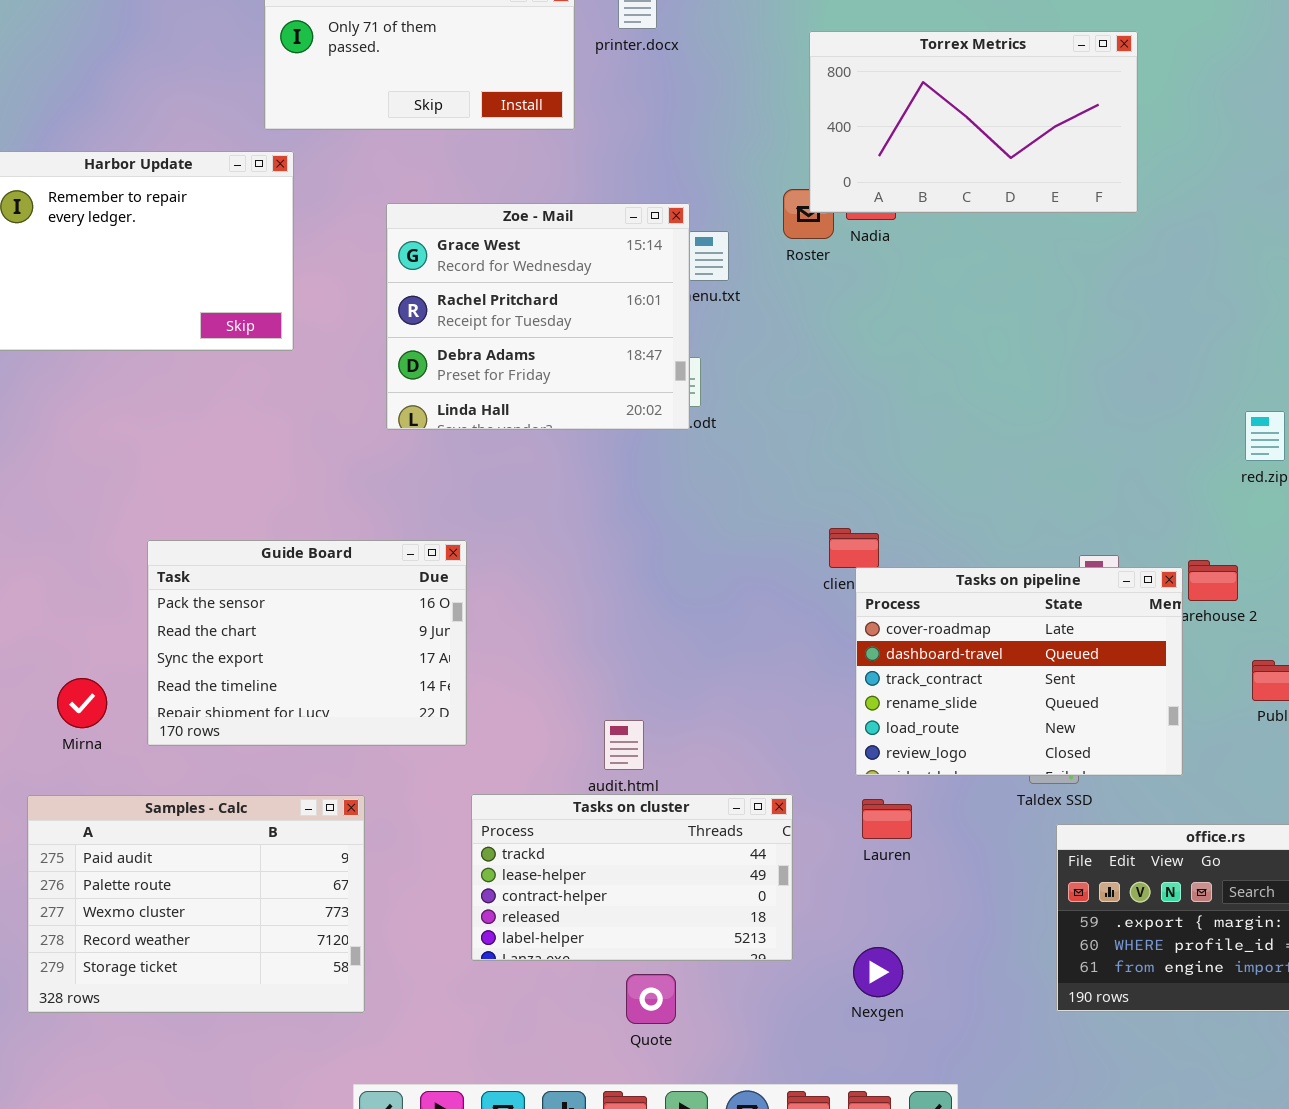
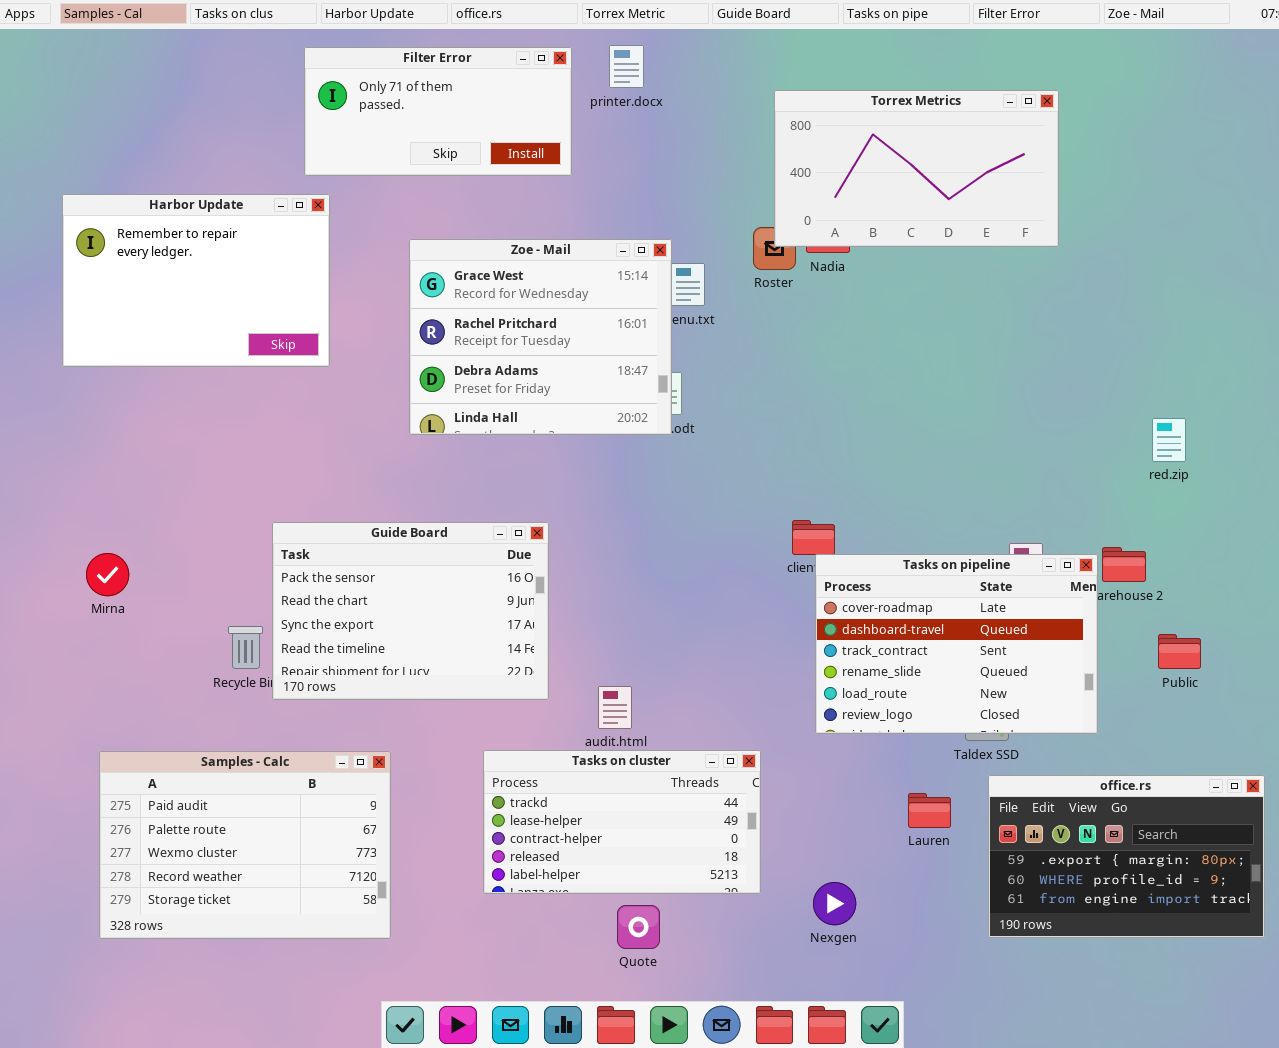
Guide Board: [147,540,467,746] -> [272,522,549,700], moved
Mirna: [57,678,107,728] -> [86,553,129,596], moved
Lauren: [862,799,912,839] -> [908,793,951,828], moved

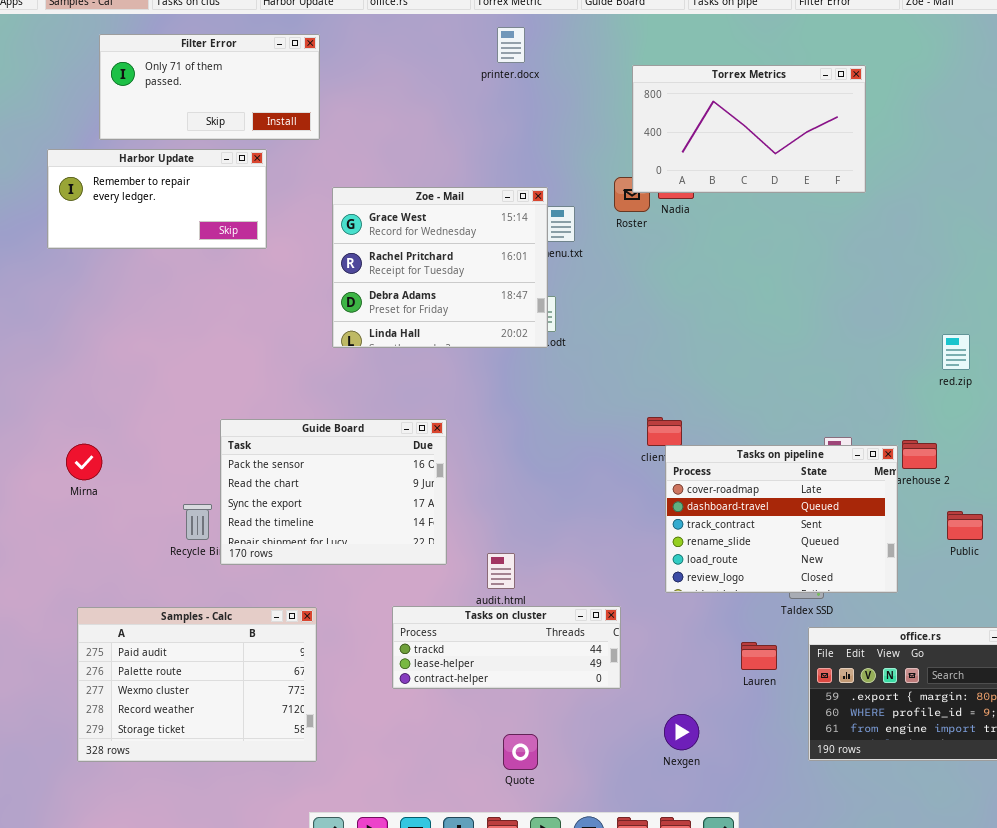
Filter Error: [304,47,572,176] -> [99,34,320,140], moved
Harbor Update: [62,194,330,367] -> [47,149,267,249], resized
Tasks on cluster: [483,750,761,894] -> [392,606,621,689], resized

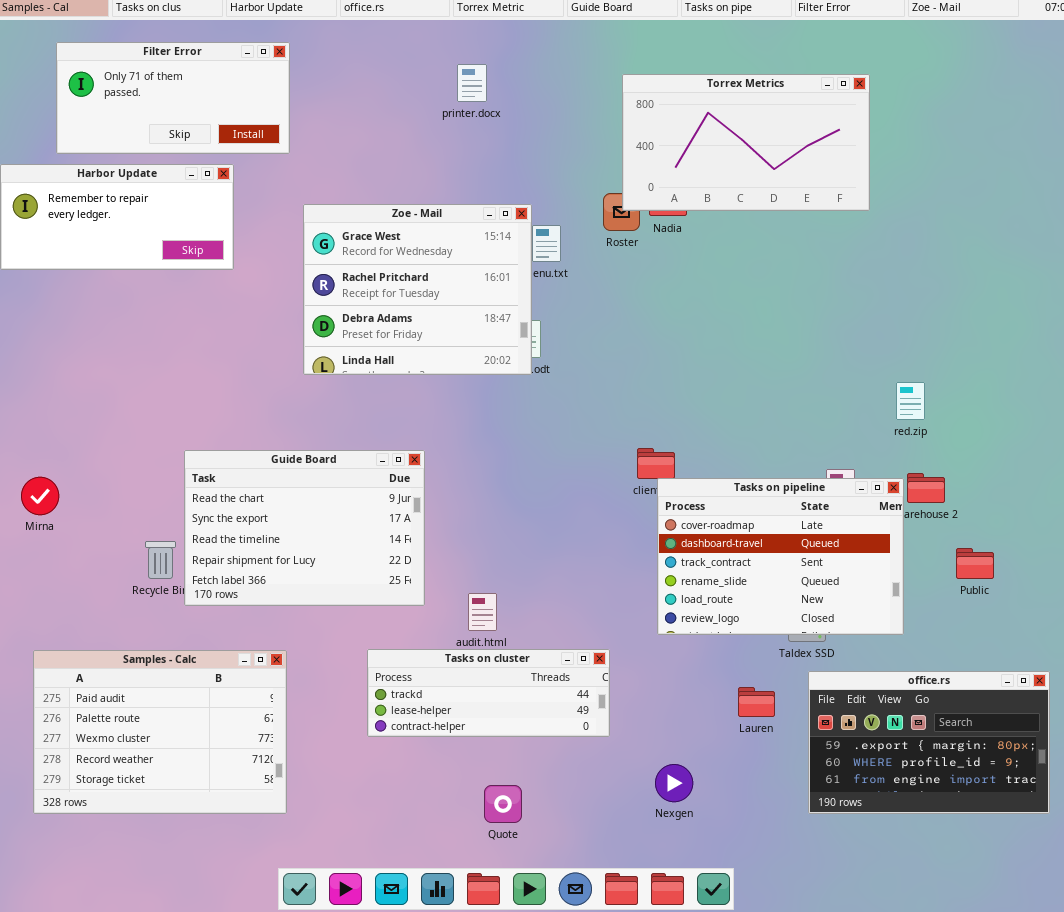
printer.docx: [497,27,525,63] -> [457,64,487,102], moved
red.zip: [942,334,970,370] -> [896,382,925,420], moved
Guide Board: [220,419,447,565] -> [184,450,425,606], scrolled down 1 row

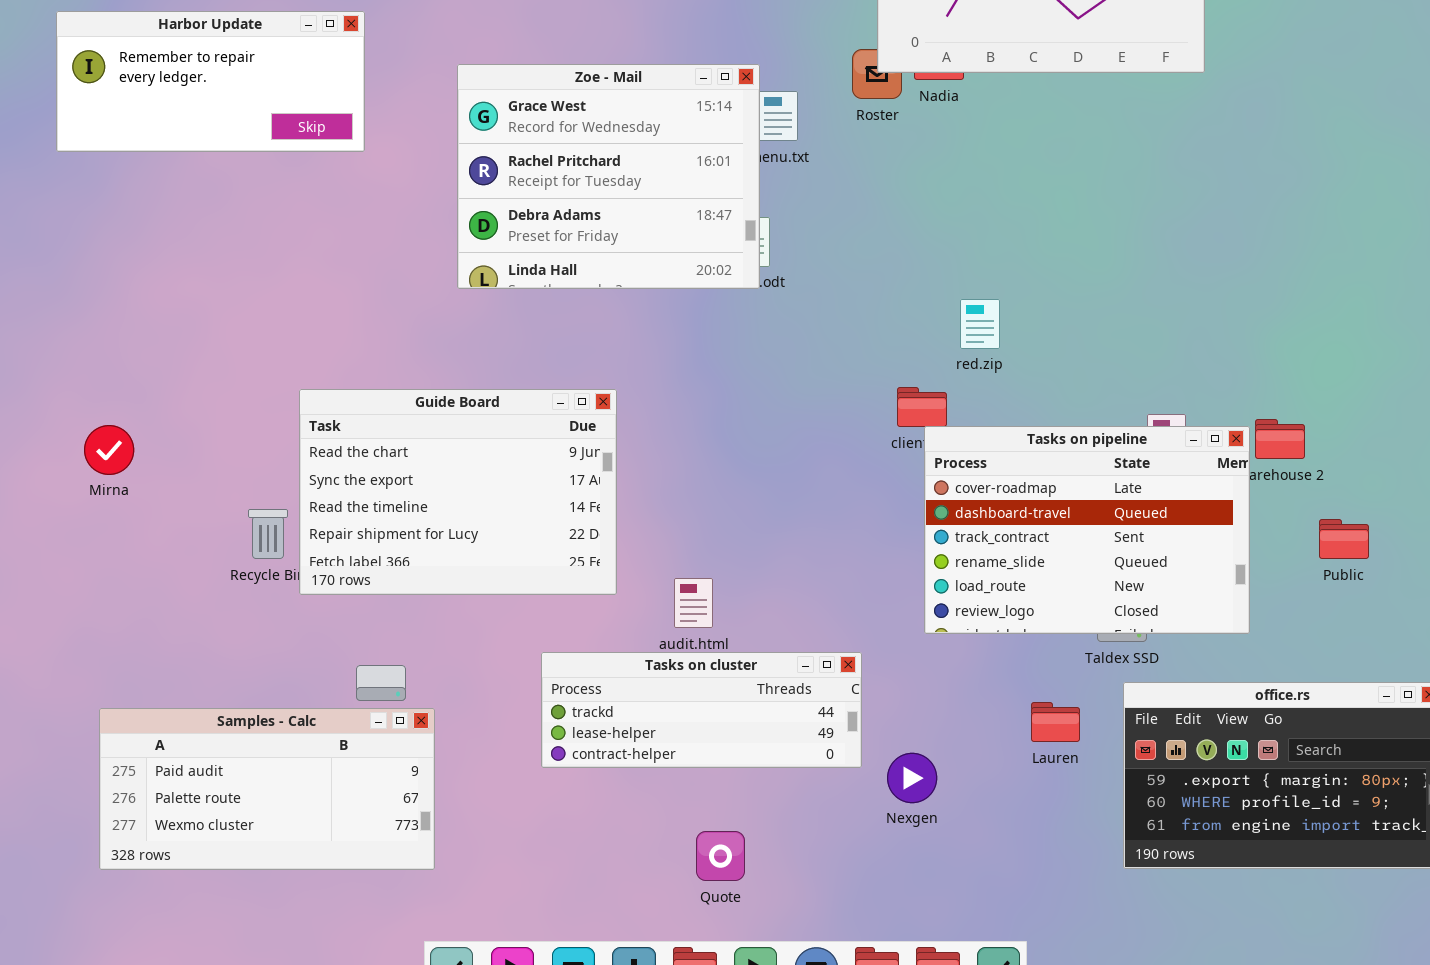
red.zip: [896,382,925,420] -> [960,299,1000,349], moved
Samples - Calc: [33,650,287,814] -> [99,708,435,870], resized
Nexgen: [655,764,693,802] -> [887,753,937,803], moved

